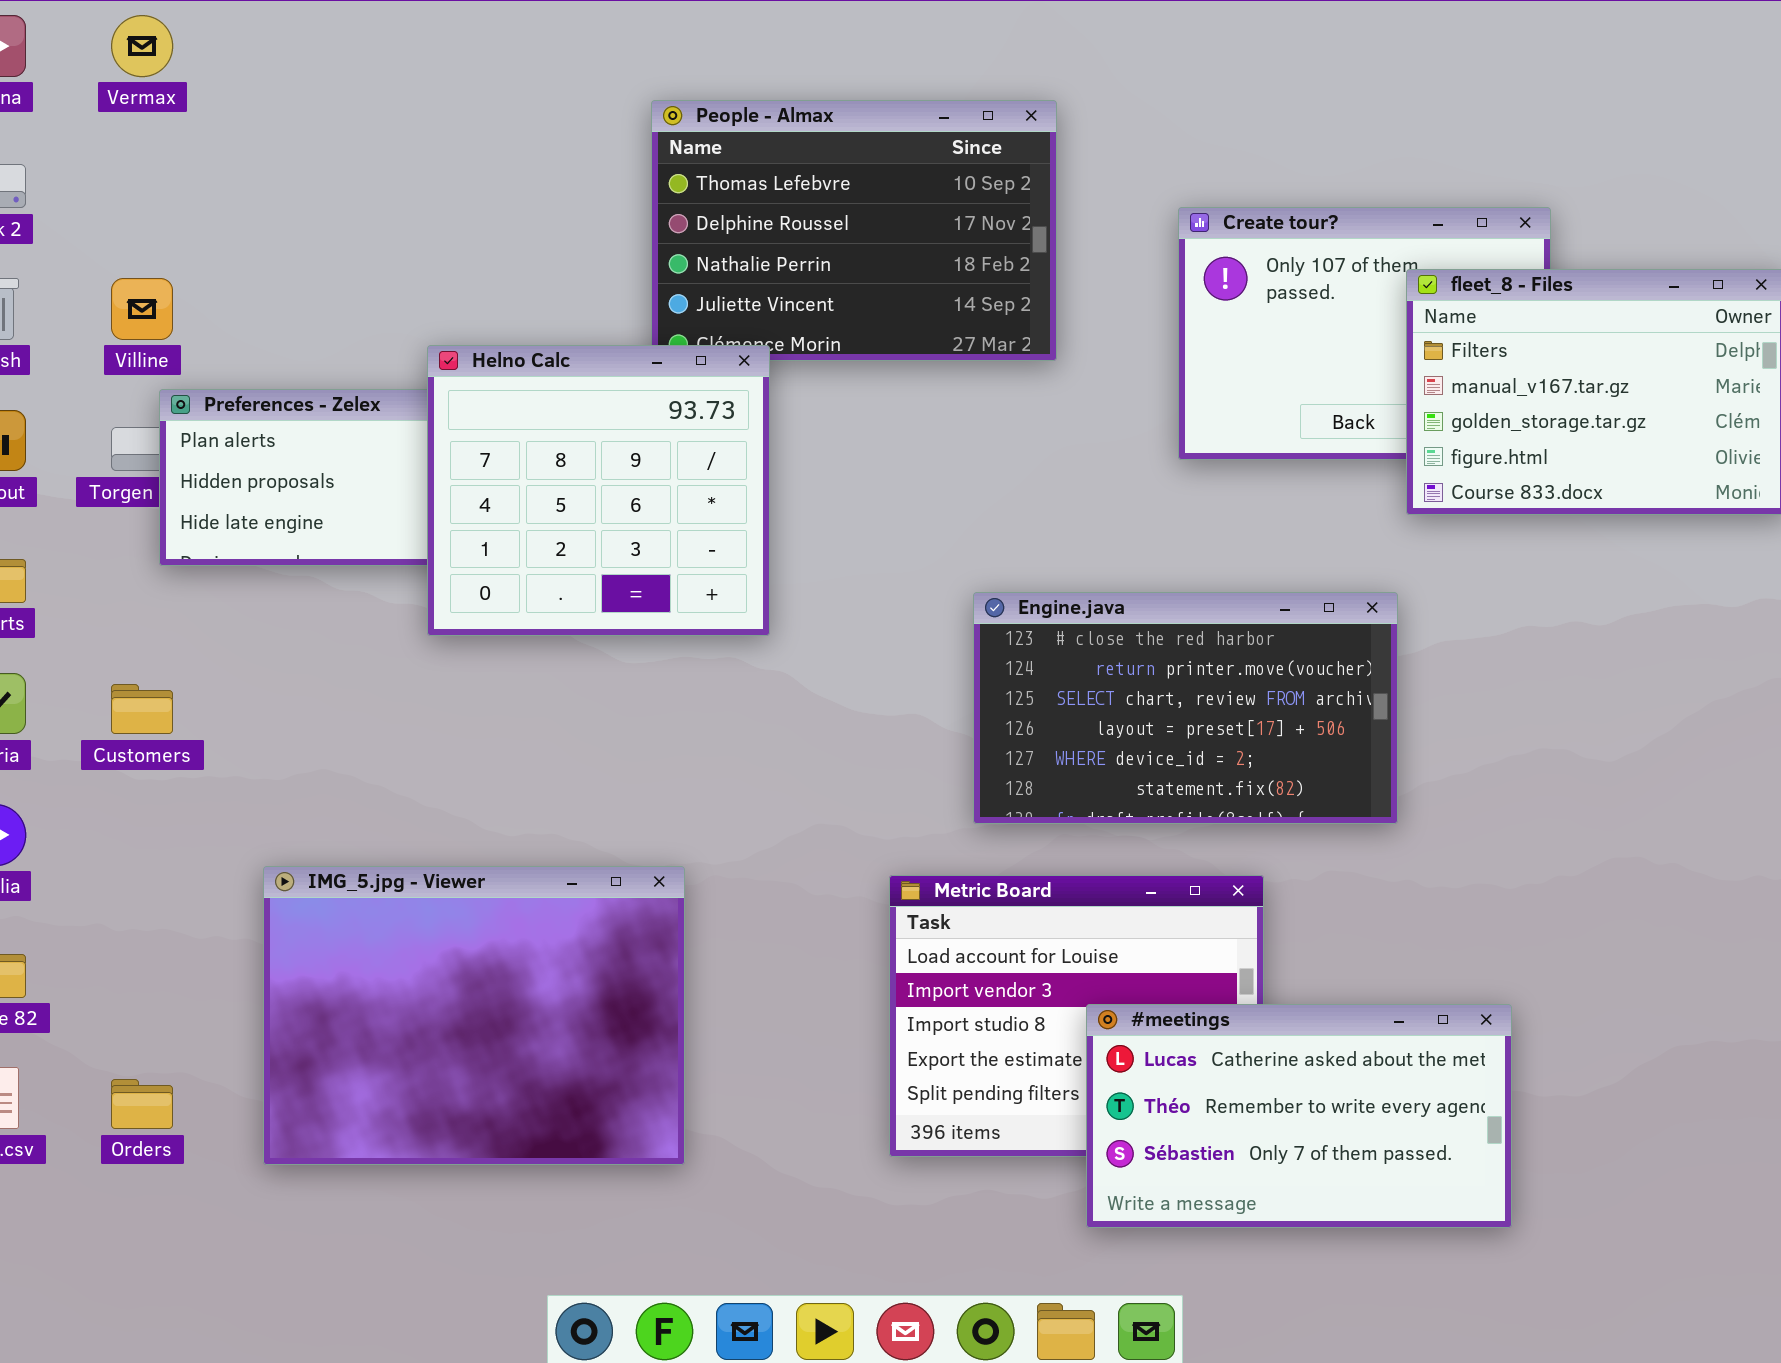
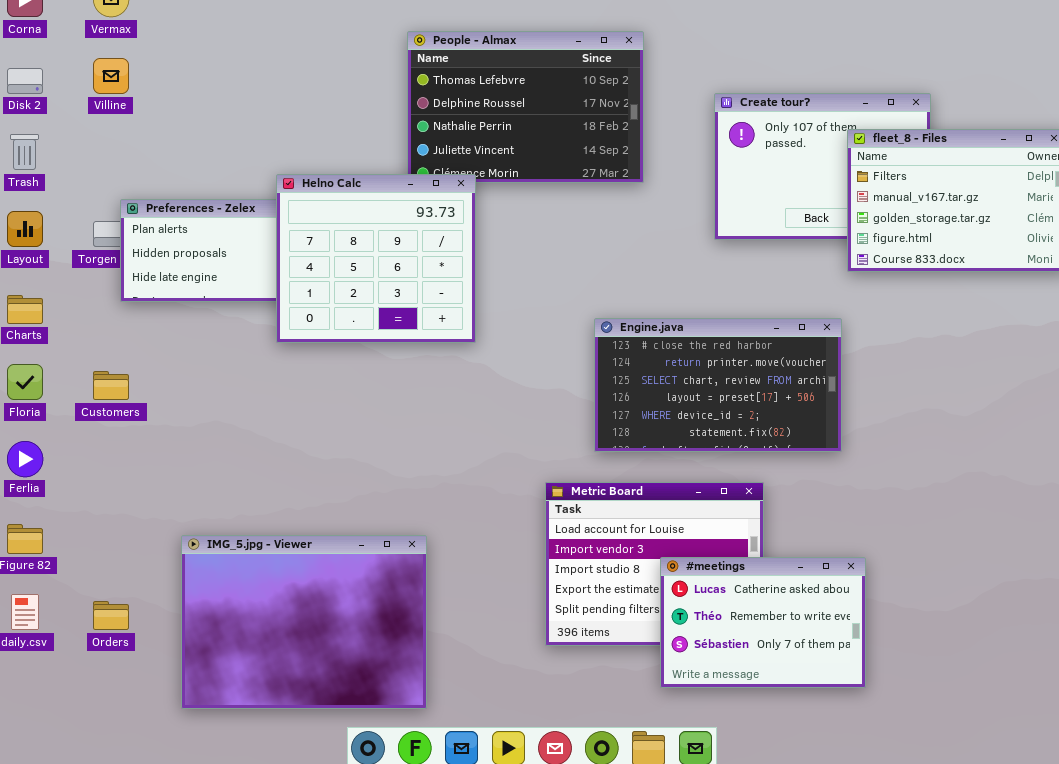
Villine: [111,278,173,340] -> [93,58,129,94], moved
IMG_5.jpg - Viewer: [263,866,685,1165] -> [181,535,427,709], moved
#meetings: [1086,1004,1512,1228] -> [660,557,866,688], resized

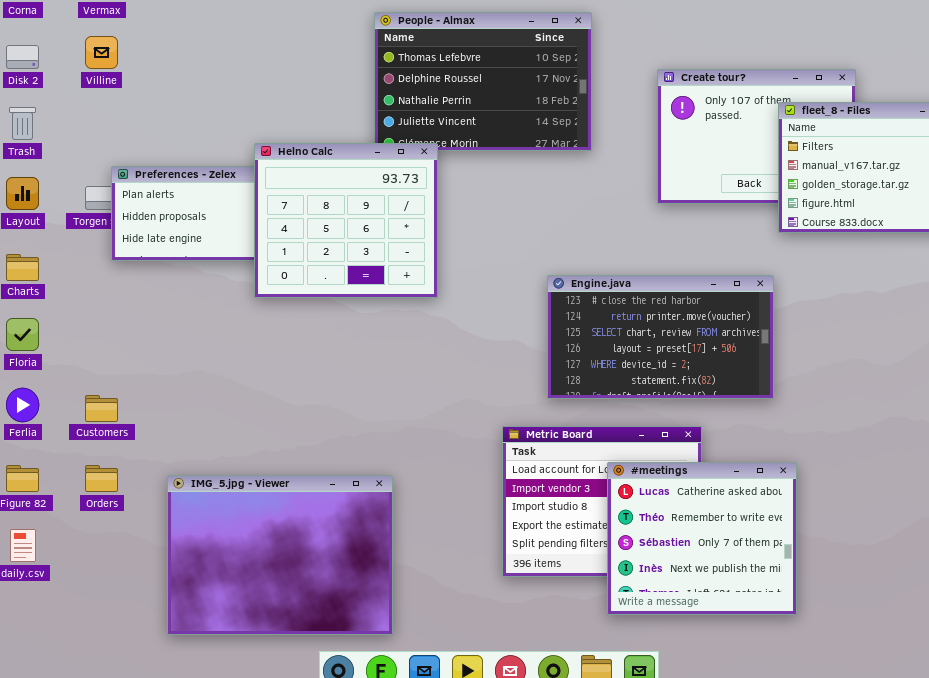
Customers: [93,371,129,400] -> [85,395,118,422], moved
#meetings: [660,557,866,688] -> [607,462,797,615], resized
Orders: [93,601,129,630] -> [85,465,118,492], moved

